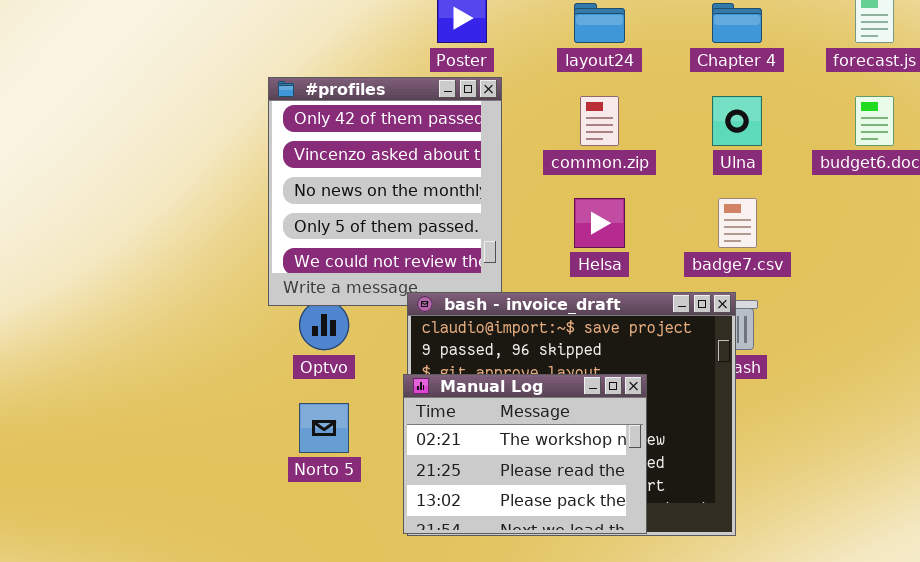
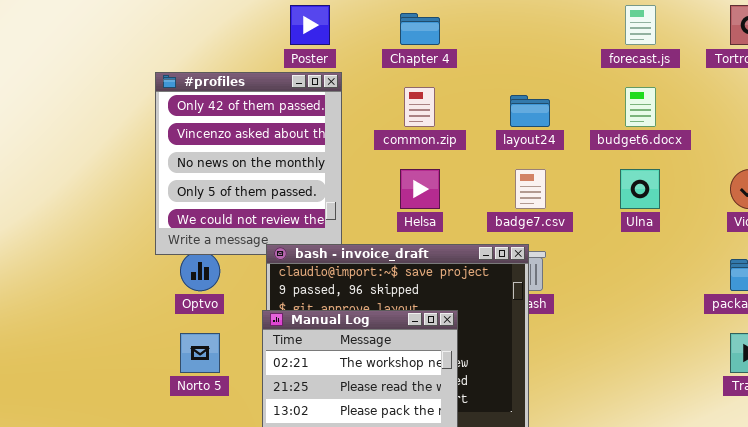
layout24: [574,3,625,43] -> [510,95,550,127], moved
Chapter 4: [712,3,762,43] -> [400,13,440,45], moved
Ulna: [712,96,762,146] -> [620,169,660,209], moved

